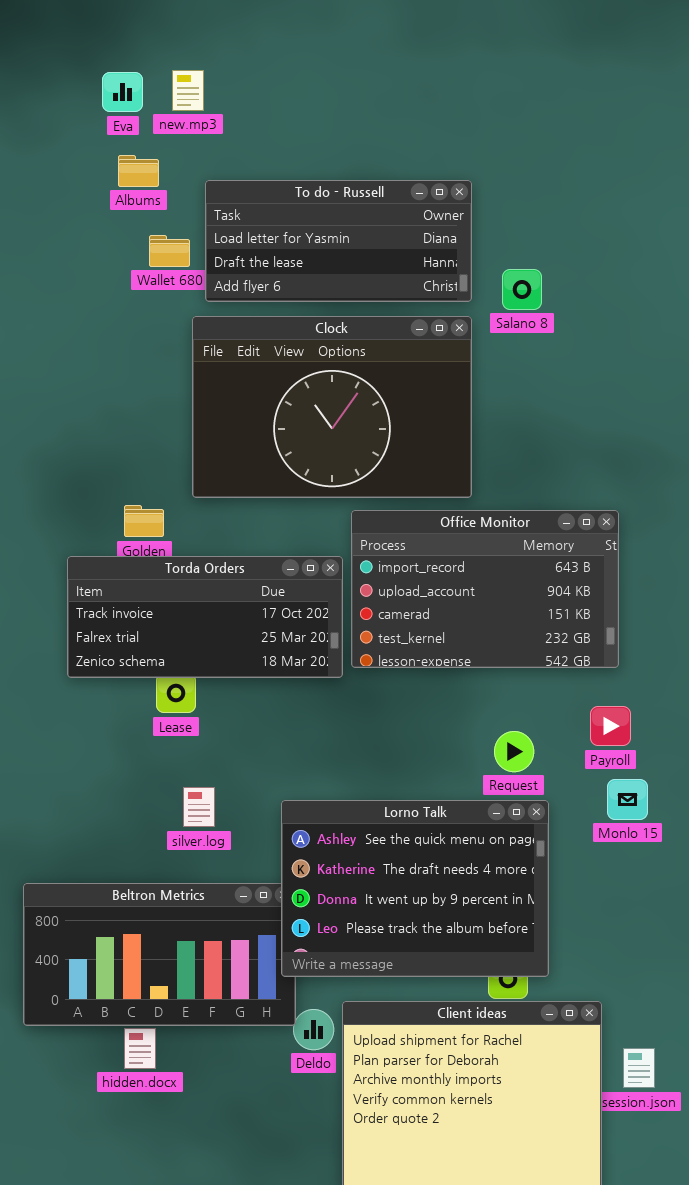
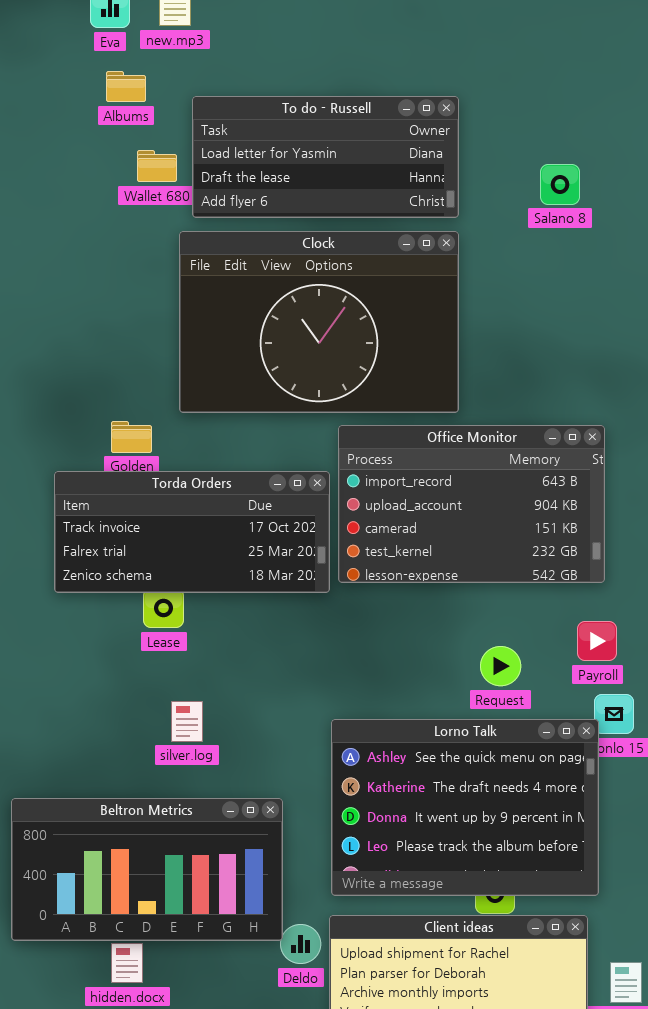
Salano 8: [502,269,542,310] -> [540,164,580,205], moved
Lorno Talk: [281,800,549,977] -> [331,719,599,896], moved

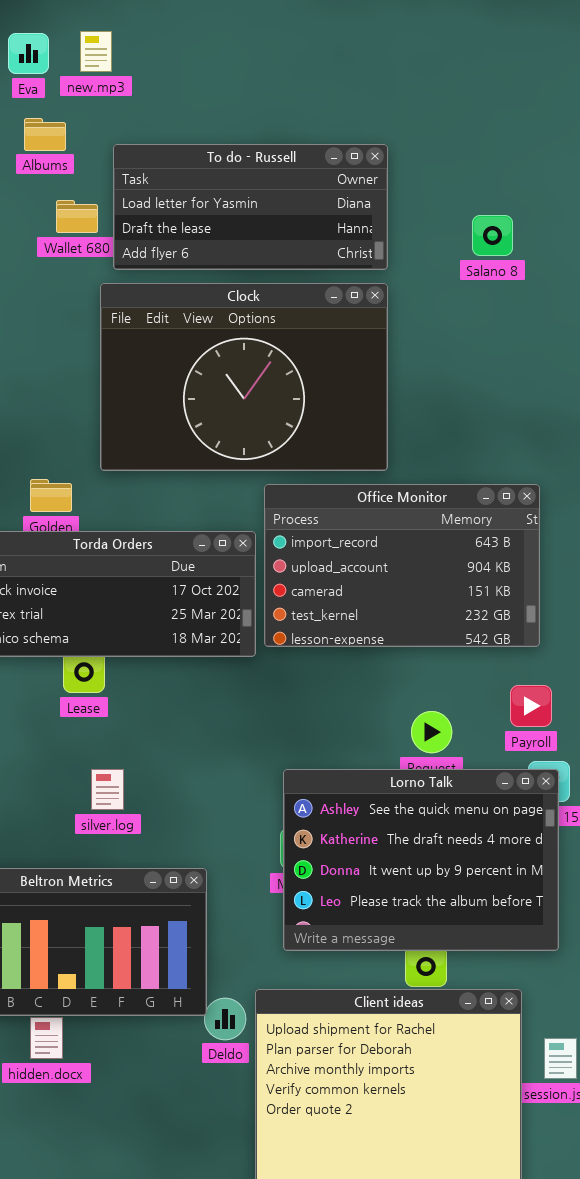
Lorno Talk: [331,719,599,896] -> [283,769,559,951], moved

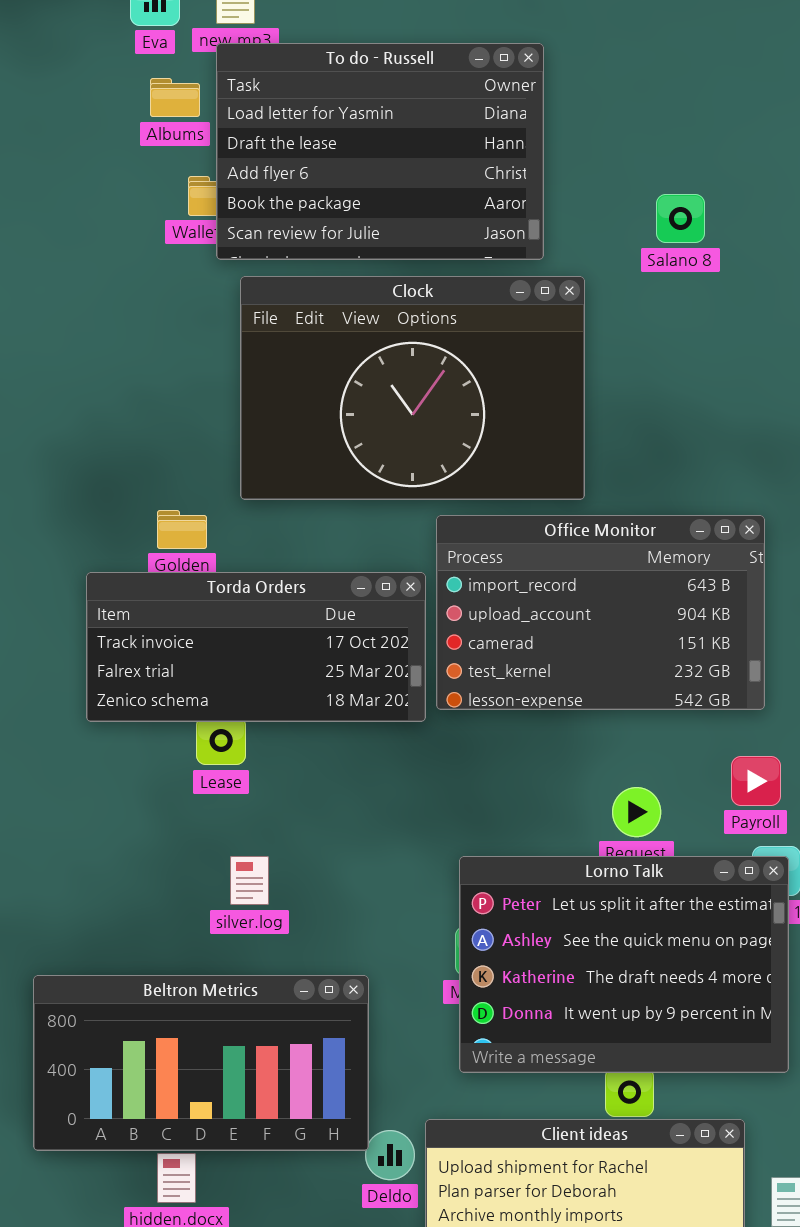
To do - Russell: [113,144,388,270] -> [216,43,544,260], moved, resized
Salano 8: [472,215,513,256] -> [656,194,705,243], moved
Lorno Talk: [283,769,559,951] -> [459,856,789,1073], scrolled up 1 row

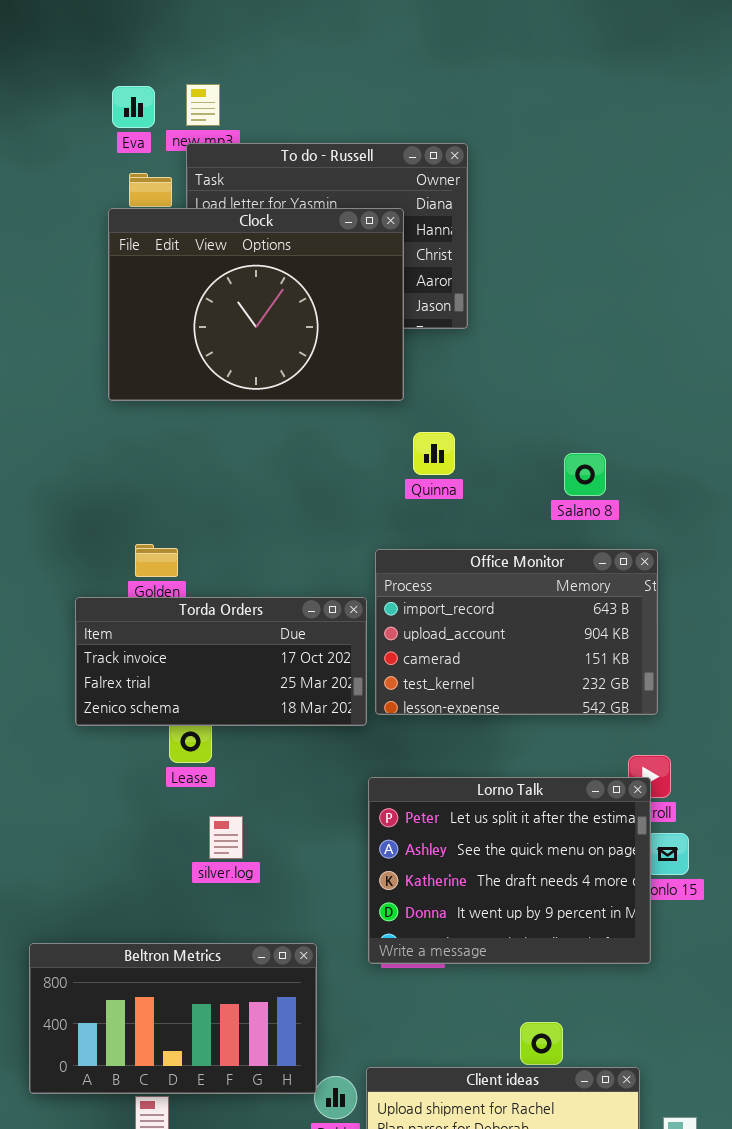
Salano 8: [656,194,705,243] -> [564,453,606,496], moved
Clock: [240,276,585,500] -> [108,208,404,401], moved
silver.log: [230,856,269,905] -> [209,816,243,859], moved
Lorno Talk: [459,856,789,1073] -> [368,777,651,964], moved

